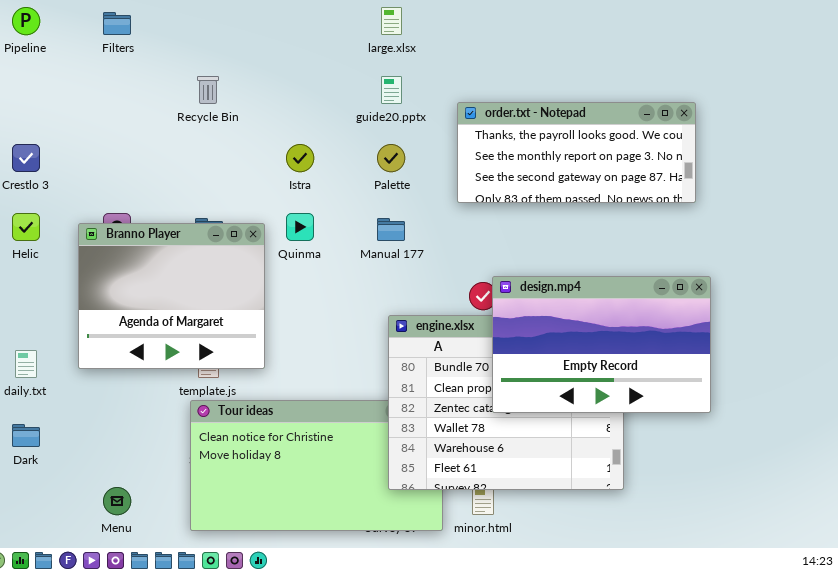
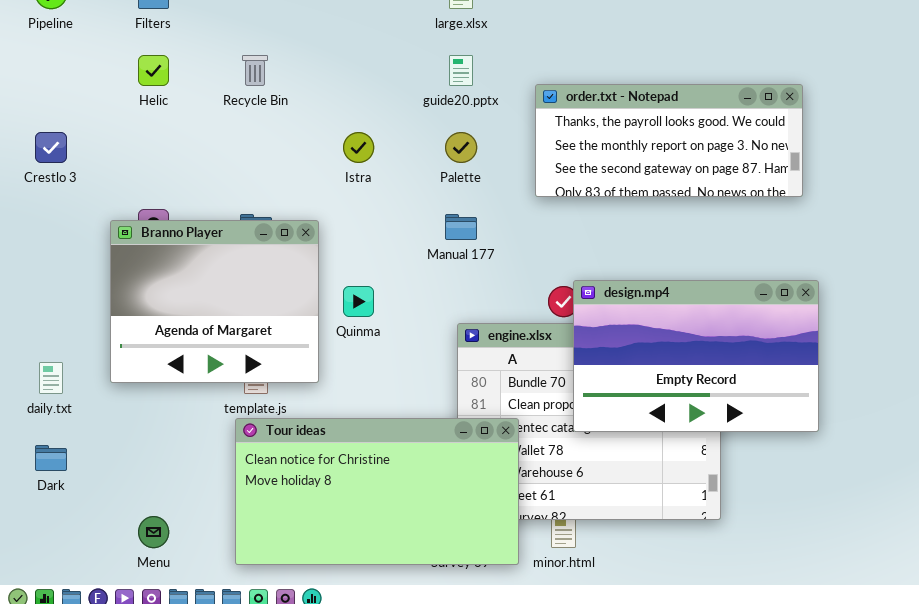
Helic: [12,213,40,241] -> [138,55,169,86], moved
Quinma: [286,213,314,241] -> [343,286,374,317], moved
Tour ideas: [190,400,443,531] -> [235,418,519,565], raised

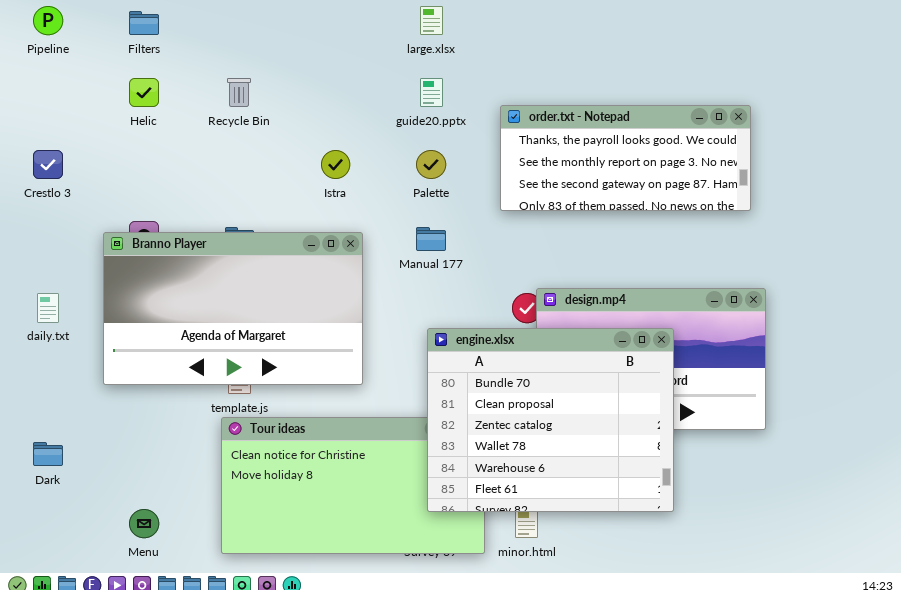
Branno Player: [110,220,319,383] -> [103,232,363,385], resized
engine.xlsx: [457,323,721,520] -> [427,328,674,512], raised
daily.txt: [39,362,63,394] -> [37,293,59,323], moved

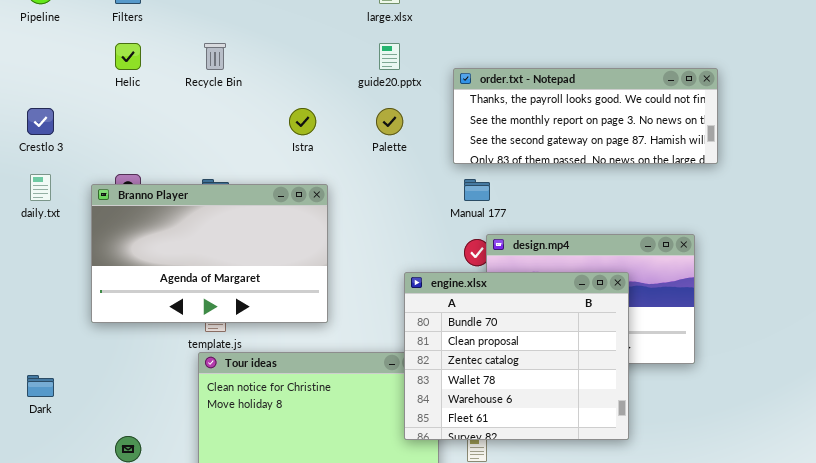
order.txt - Notepad: [500,105,751,211] -> [453,68,718,164], resized
Manual 177: [416,227,446,251] -> [464,179,490,201], moved
daily.txt: [37,293,59,323] -> [30,174,51,201], moved
engine.xlsx: [427,328,674,512] -> [404,272,629,440], moved

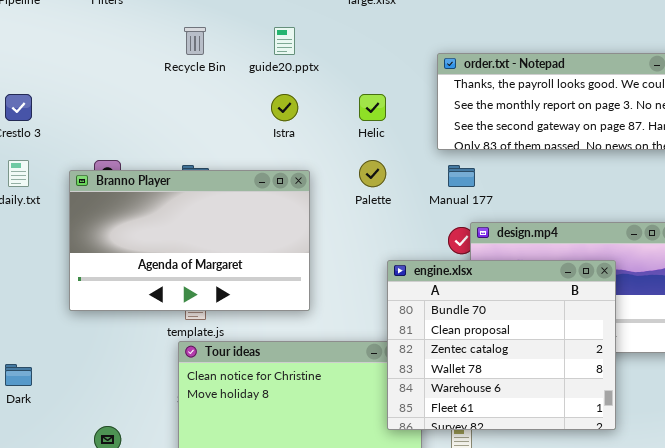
Helic: [115,43,141,70] -> [359,94,386,121], moved
guide20.pptx: [379,43,400,70] -> [274,27,295,55], moved
Palette: [376,108,403,135] -> [359,160,386,187], moved

